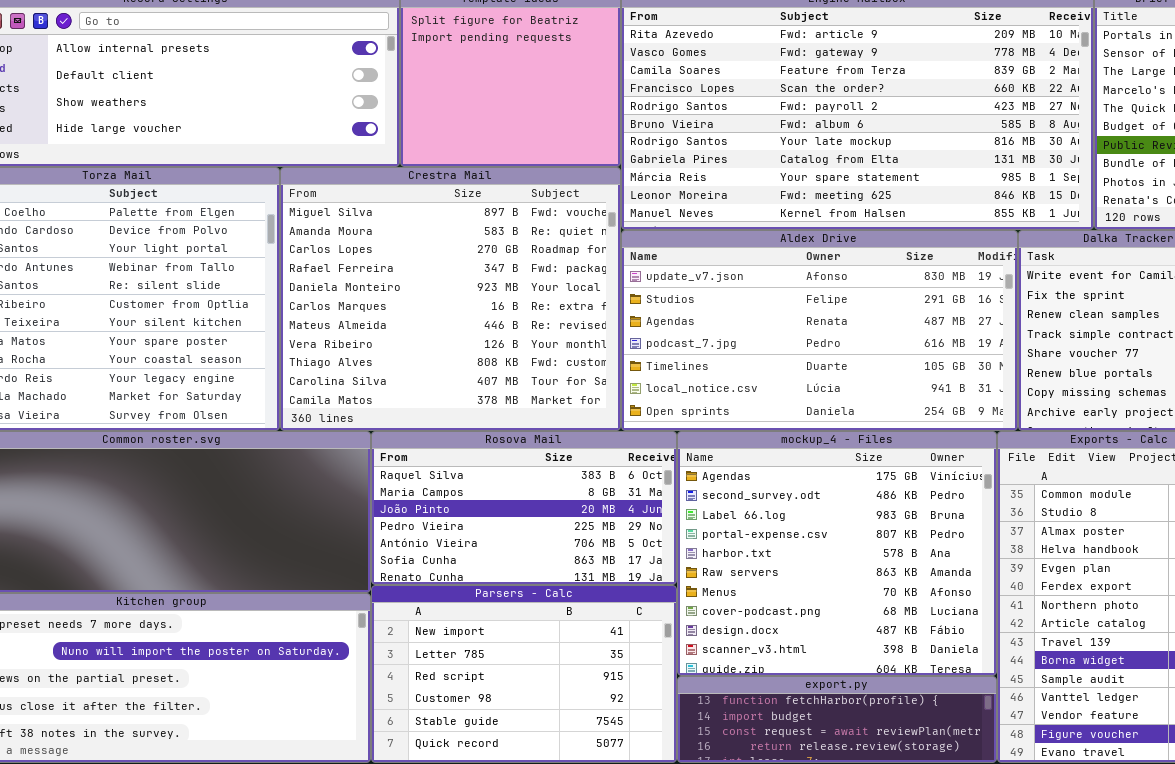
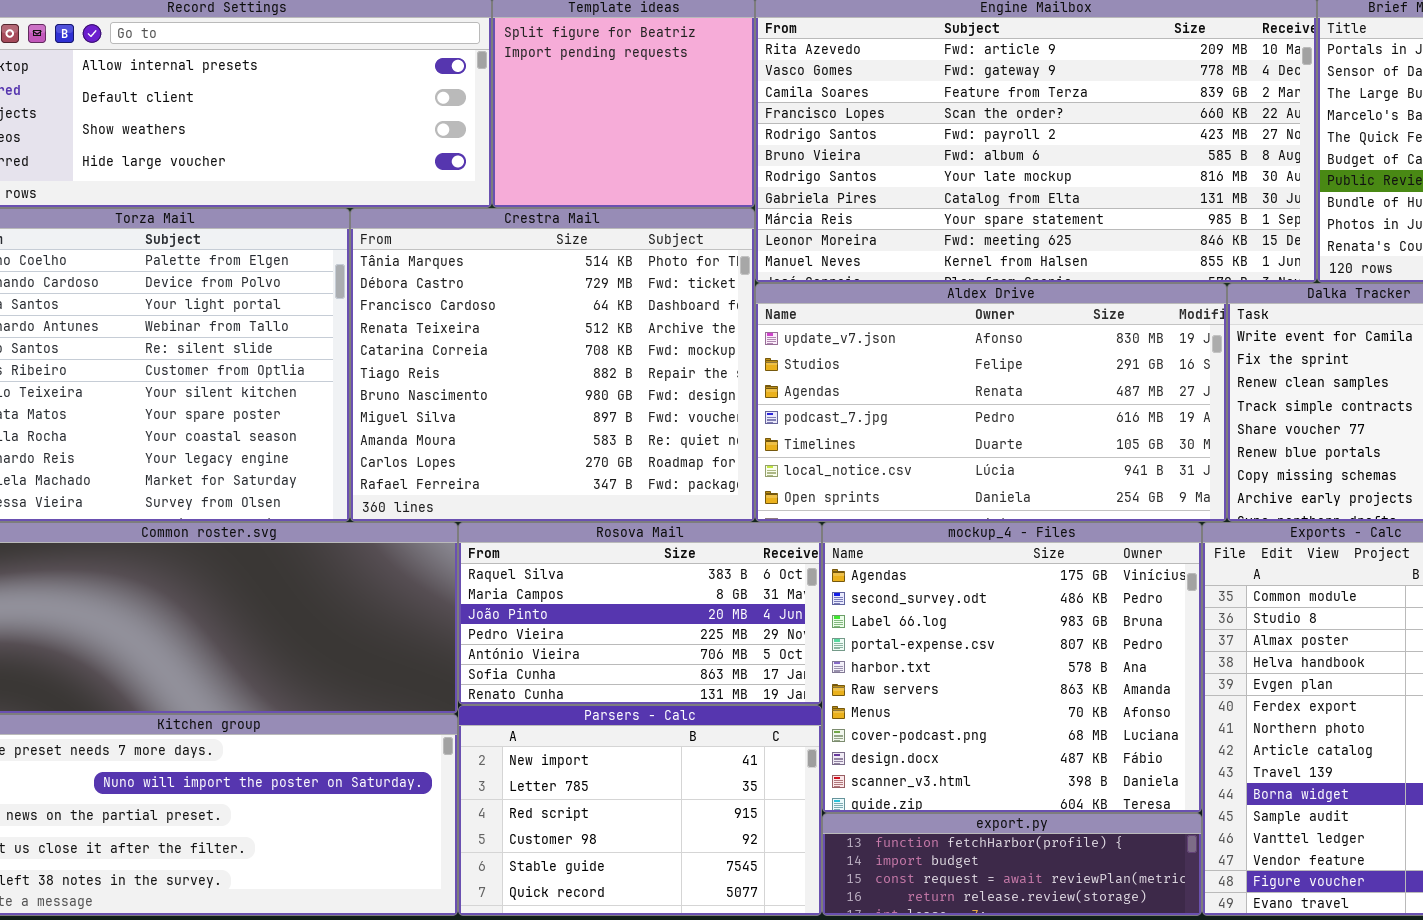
Crestra Mail: [280,167,621,431] -> [350,208,755,522], scrolled up 7 rows

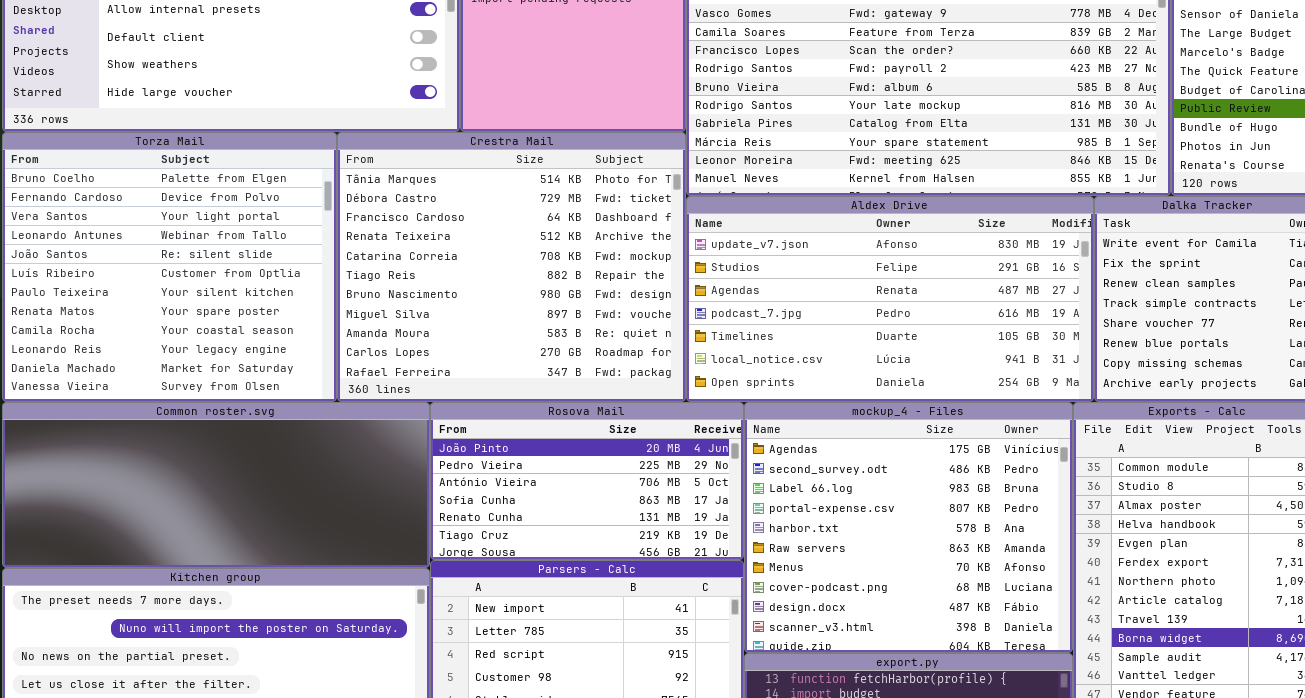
Rosova Mail: [458,522,822,705] -> [430,402,744,560], scrolled down 2 rows

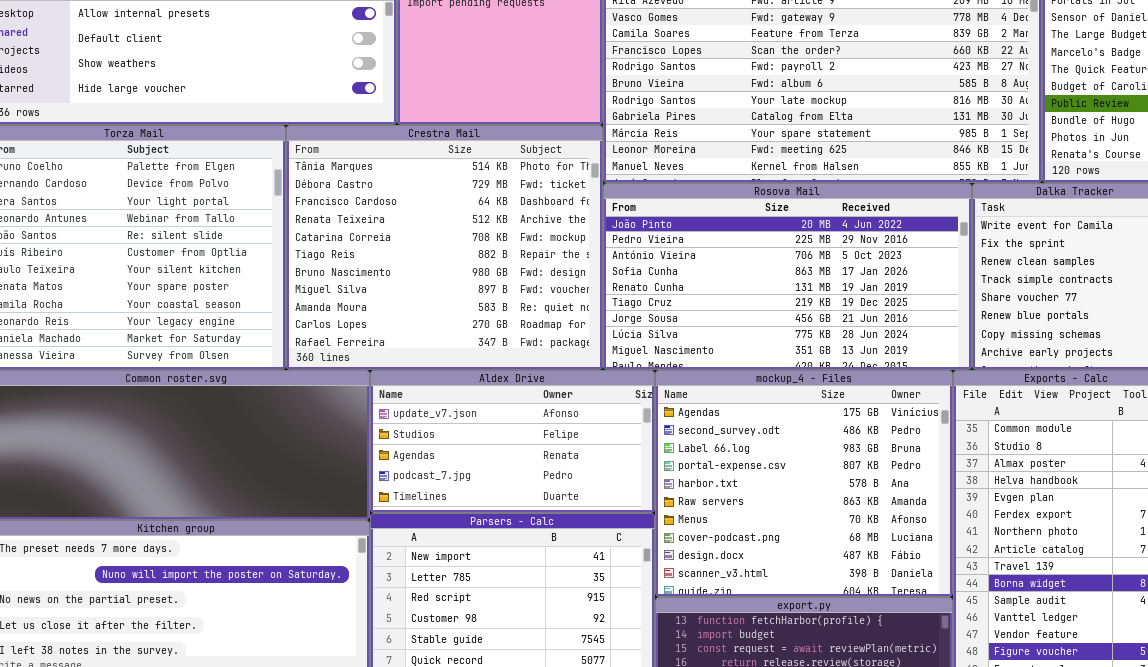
Aldex Drive: [686,196,1094,402] -> [370,370,655,513], moved, resized
Rosova Mail: [430,402,744,560] -> [603,183,972,370], moved, resized

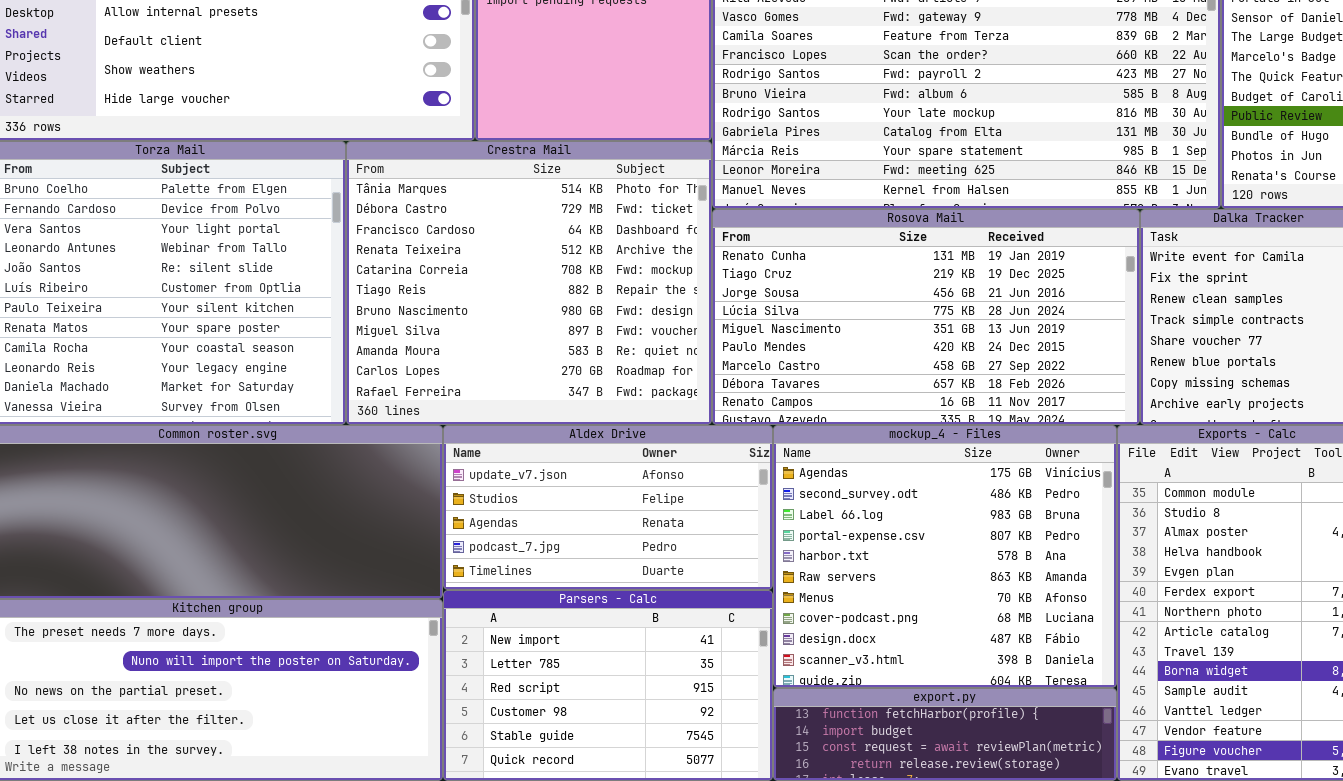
Rosova Mail: [603,183,972,370] -> [712,209,1140,425], scrolled down 4 rows

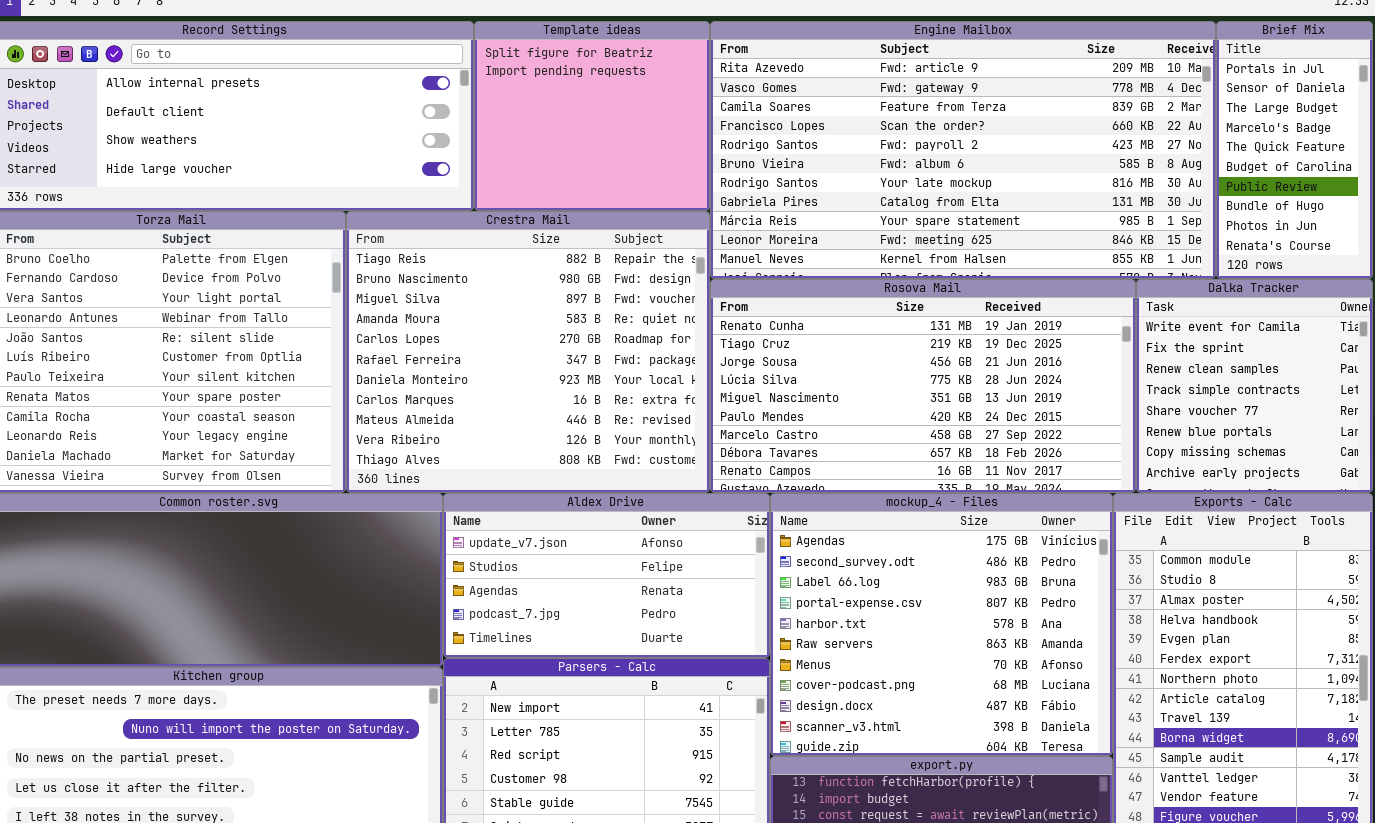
Crestra Mail: [346,141,712,425] -> [346,211,710,493], scrolled down 5 rows

